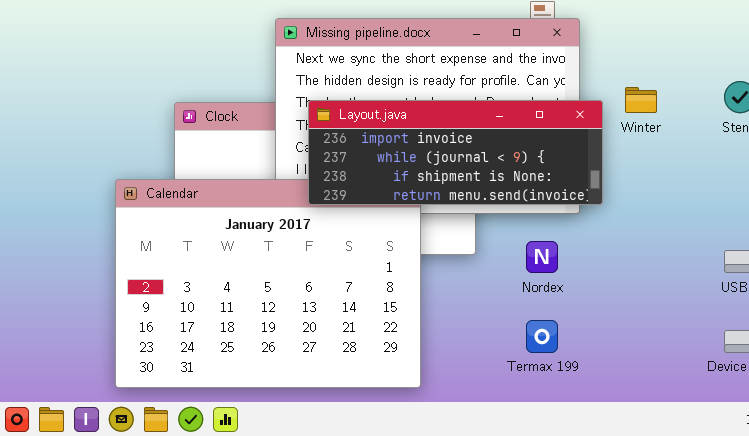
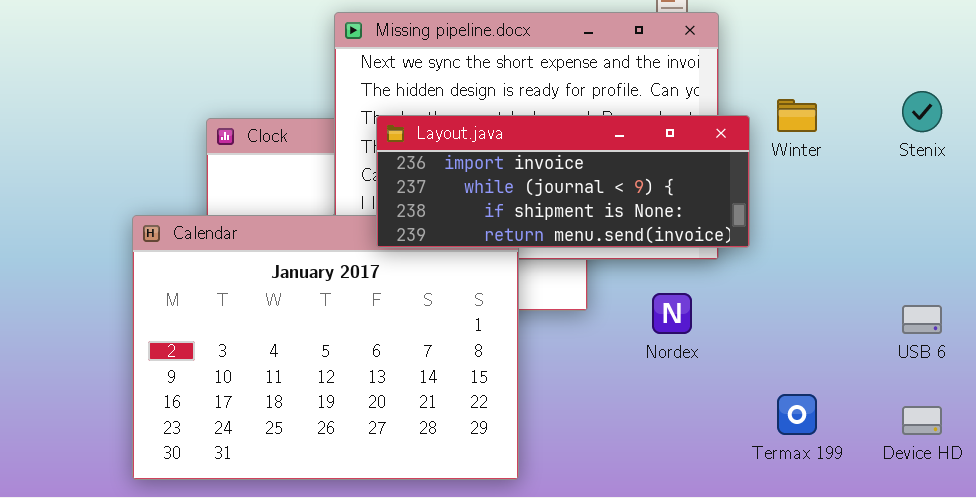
Termax 199: [526,320,558,353] -> [777,394,817,435], moved

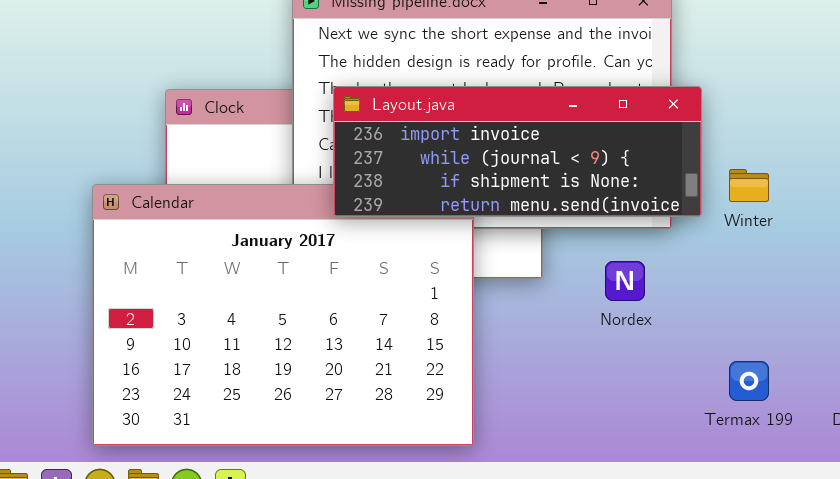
Winter: [777,99,817,132] -> [729,169,769,202], moved

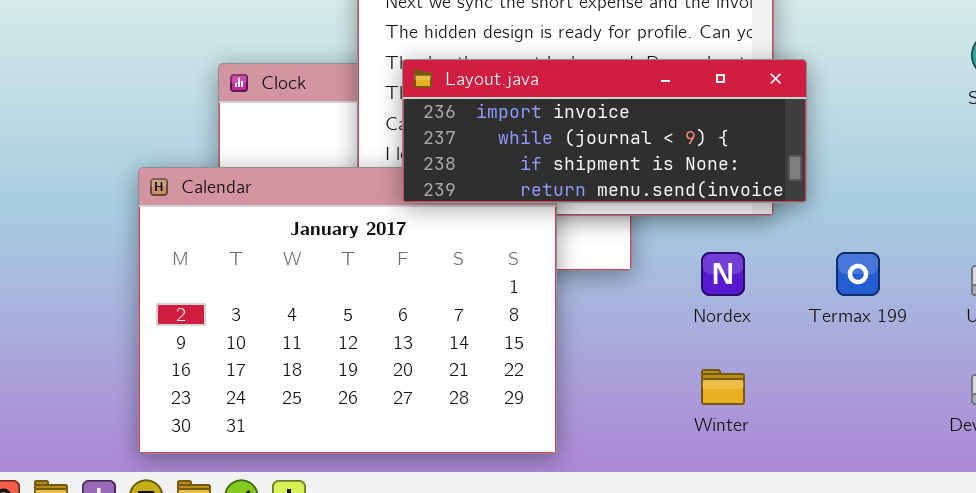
Winter: [729,169,769,202] -> [701,369,745,405], moved
Termax 199: [729,361,769,401] -> [836,252,880,296], moved

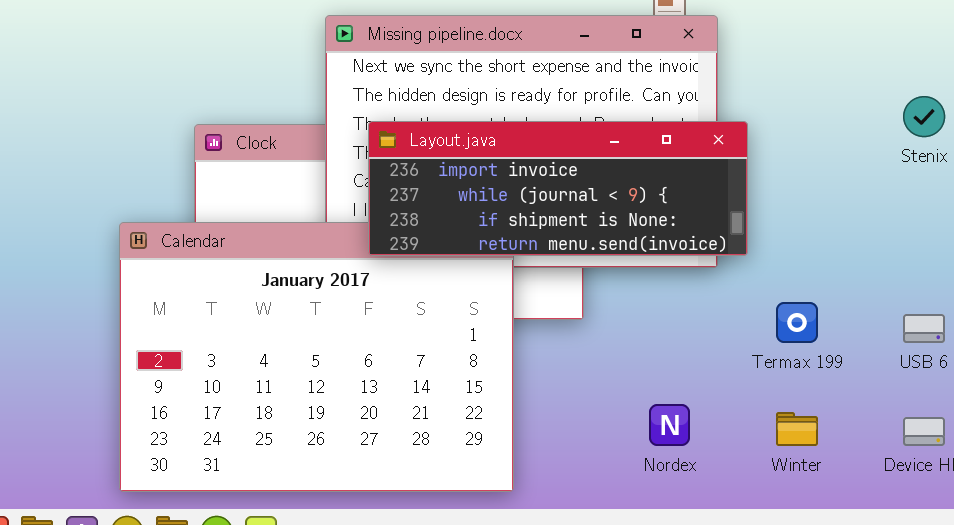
Nordex: [701,252,745,296] -> [649,404,690,446], moved
Winter: [701,369,745,405] -> [776,412,818,446], moved

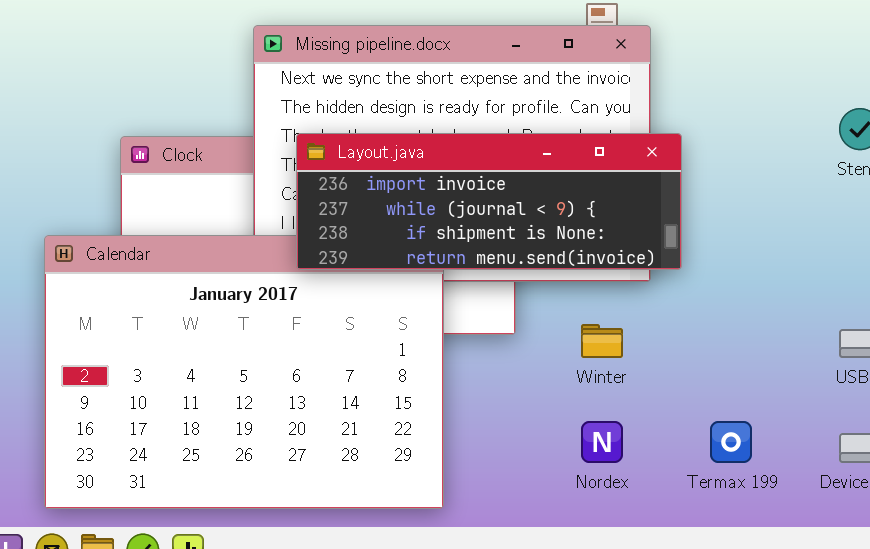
Termax 199: [776,302,818,343] -> [710,421,752,463], moved
Winter: [776,412,818,446] -> [581,324,623,358], moved

